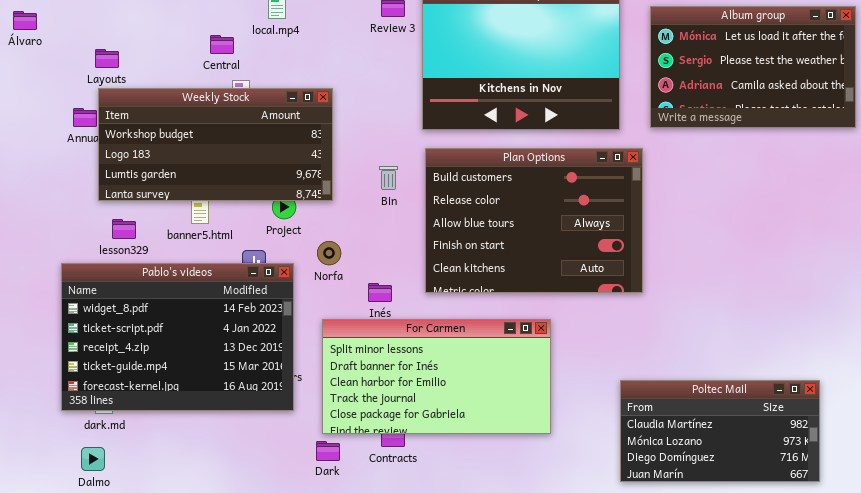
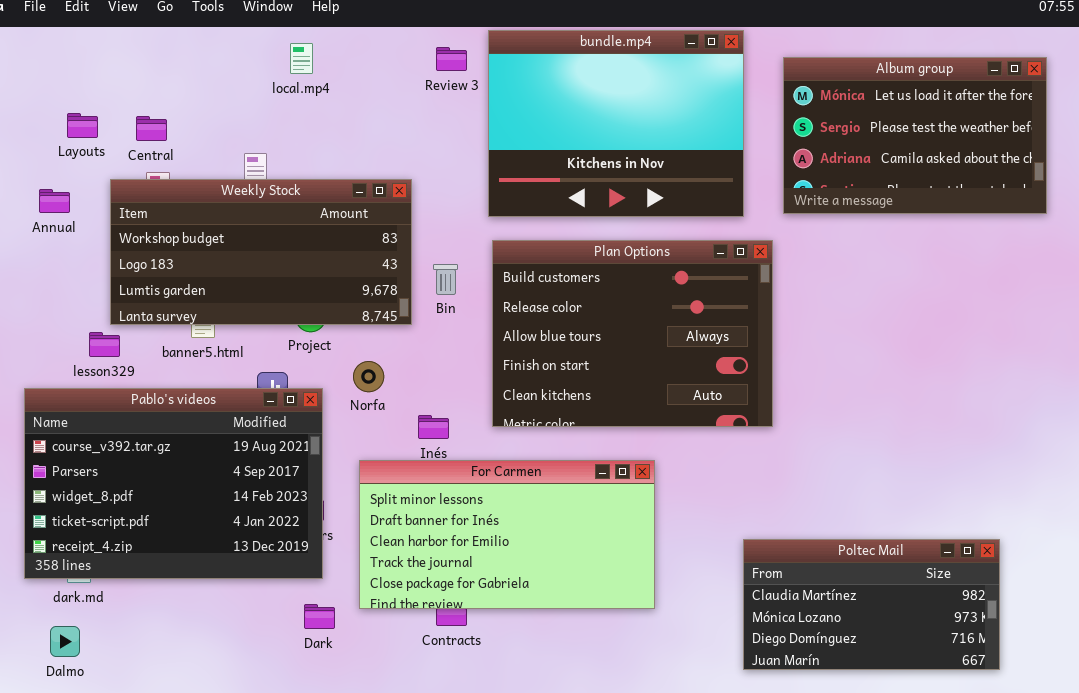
Central: [210,35,234,54] -> [136,116,167,141], moved
Weekly Stock: [98,88,333,201] -> [110,179,412,325], moved
Pablo's videos: [61,263,294,411] -> [24,388,323,579], scrolled up 2 rows
Dark: [316,441,340,461] -> [304,604,335,629], moved

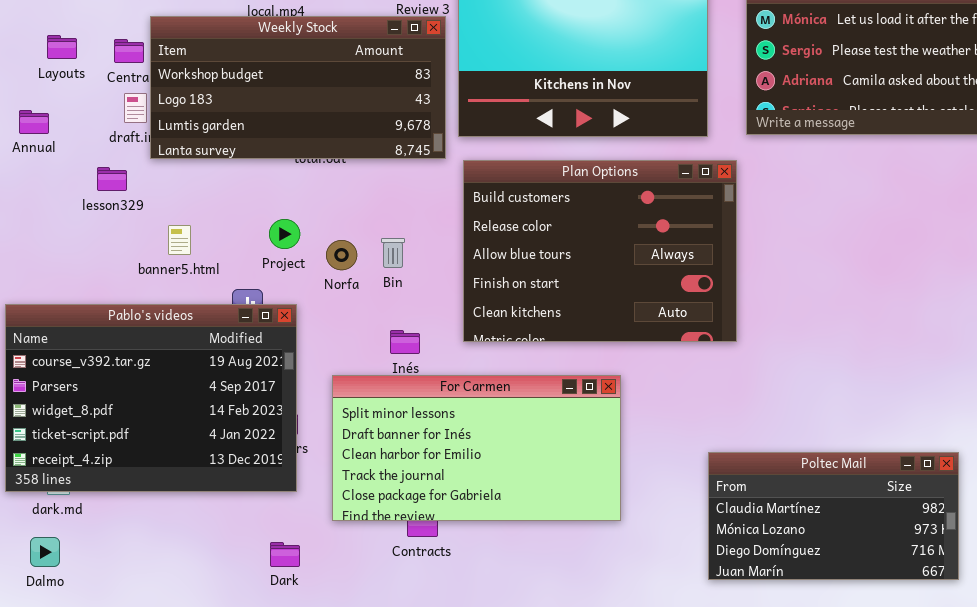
Weekly Stock: [110,179,412,325] -> [150,16,446,159], moved
Bin: [433,264,458,295] -> [381,238,405,268], moved
lesson329: [89,332,120,357] -> [97,167,127,191], moved
Norfa: [353,361,384,392] -> [326,240,357,270], moved
Dark: [304,604,335,629] -> [270,542,300,567], moved

